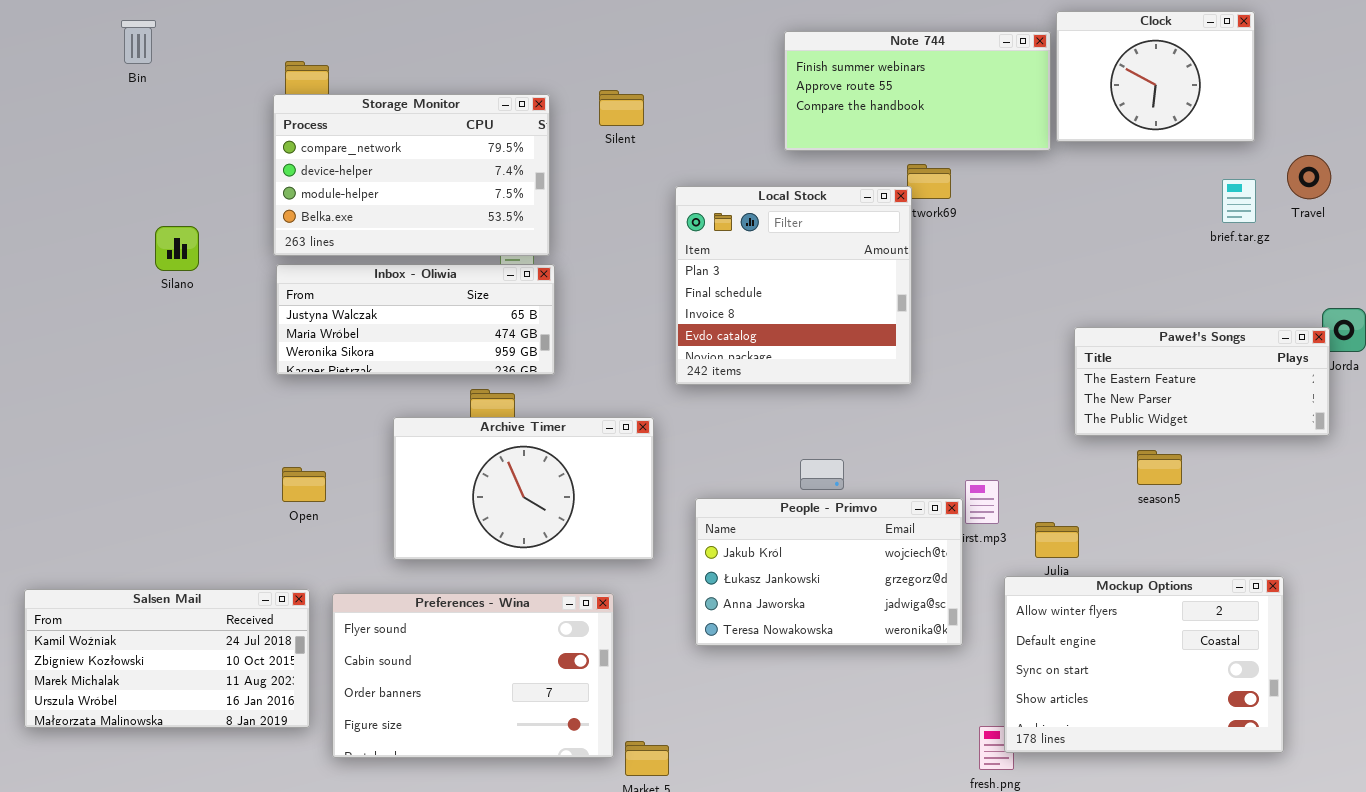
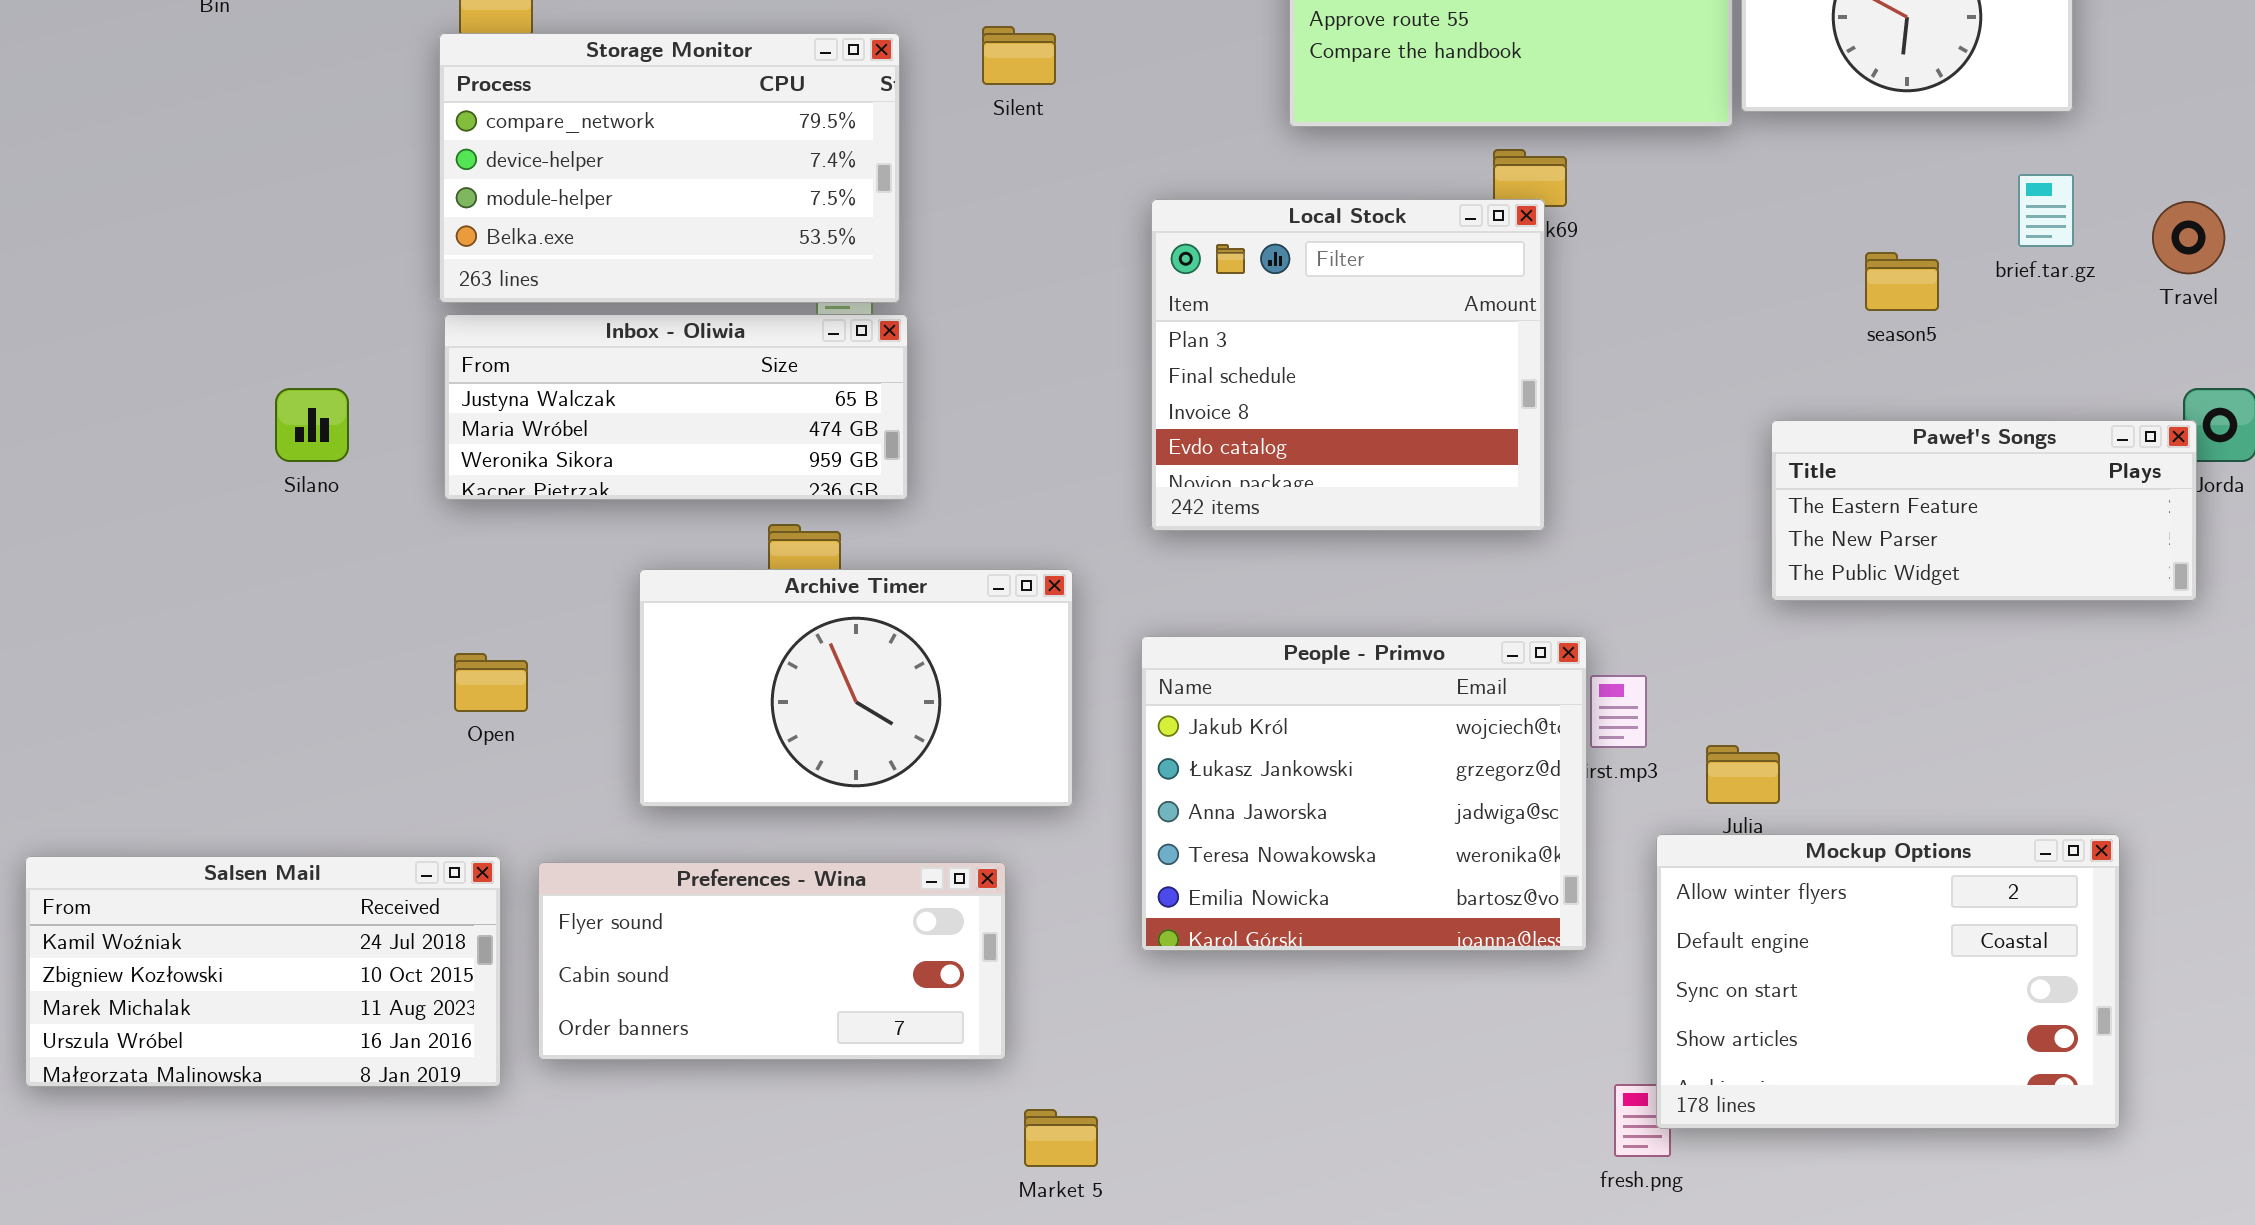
Travel: [1287,155,1331,199] -> [2152,201,2225,274], moved
Local Stock: [675,186,912,385] -> [1151,199,1545,531], moved
Silano: [155,226,199,271] -> [275,388,349,462], moved
season5: [1137,450,1182,485] -> [1865,252,1939,311], moved
People - Primvo: [695,498,963,646] -> [1141,636,1587,951], resized
Preferences - Wina: [332,593,614,758] -> [538,862,1006,1060], resized

